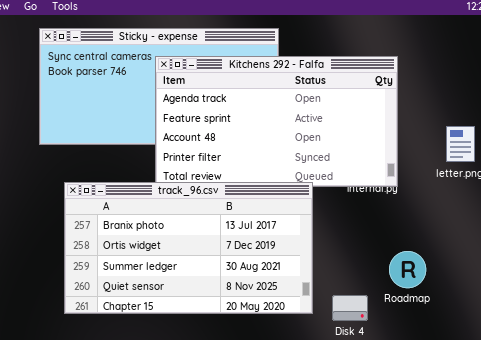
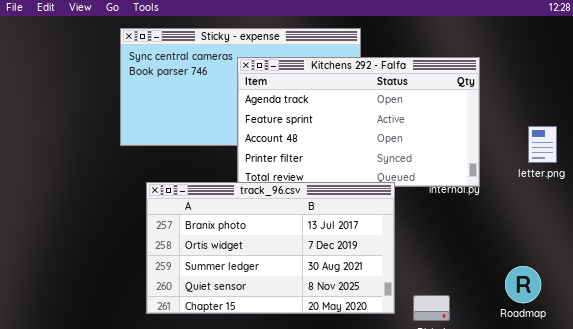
Roadmap: [389,251,426,288] -> [505,266,541,303], moved

